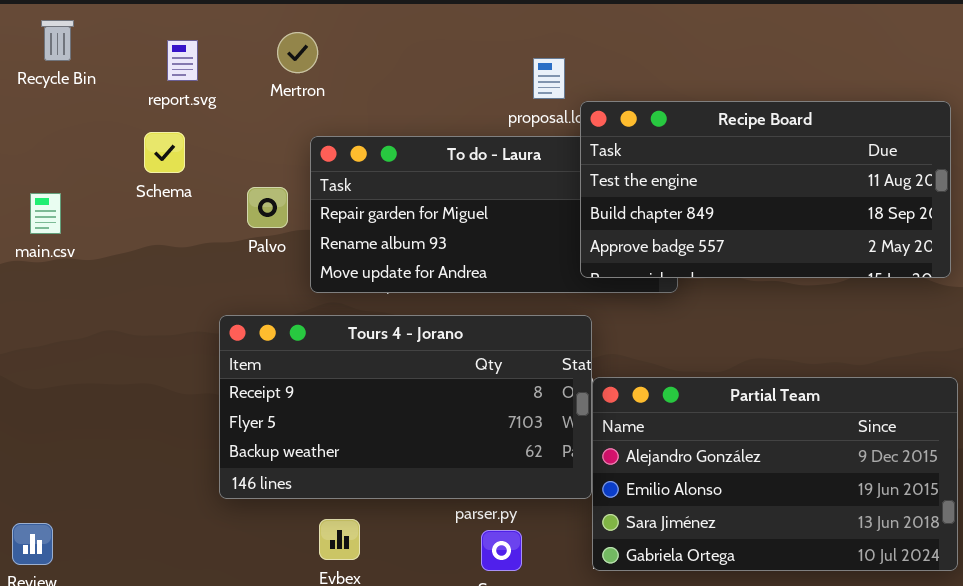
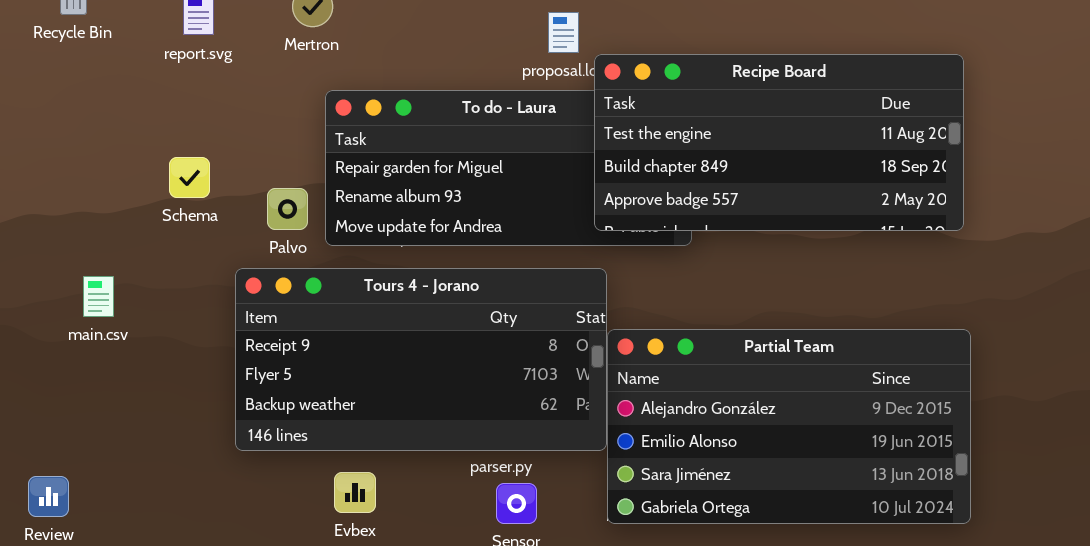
Schema: [144,132,185,173] -> [169,157,210,198], moved
Palvo: [247,187,288,228] -> [267,188,308,230], moved
main.csv: [30,193,61,234] -> [83,276,114,317], moved

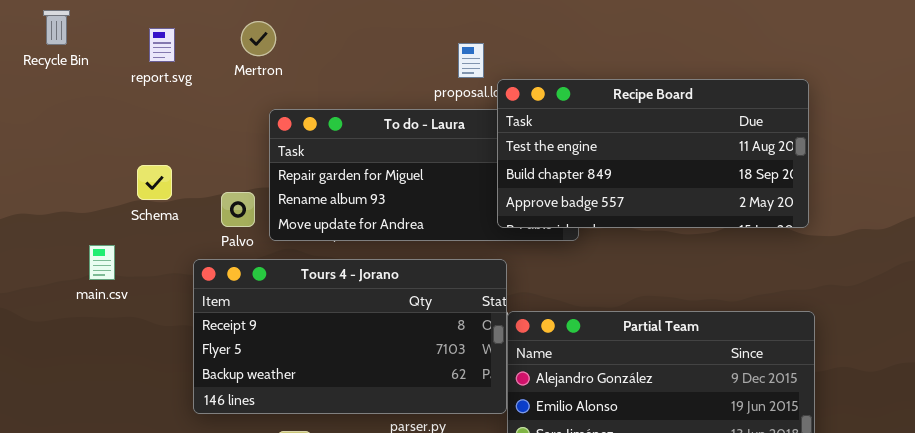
main.csv: [83,276,114,317] -> [89,245,115,280], moved

